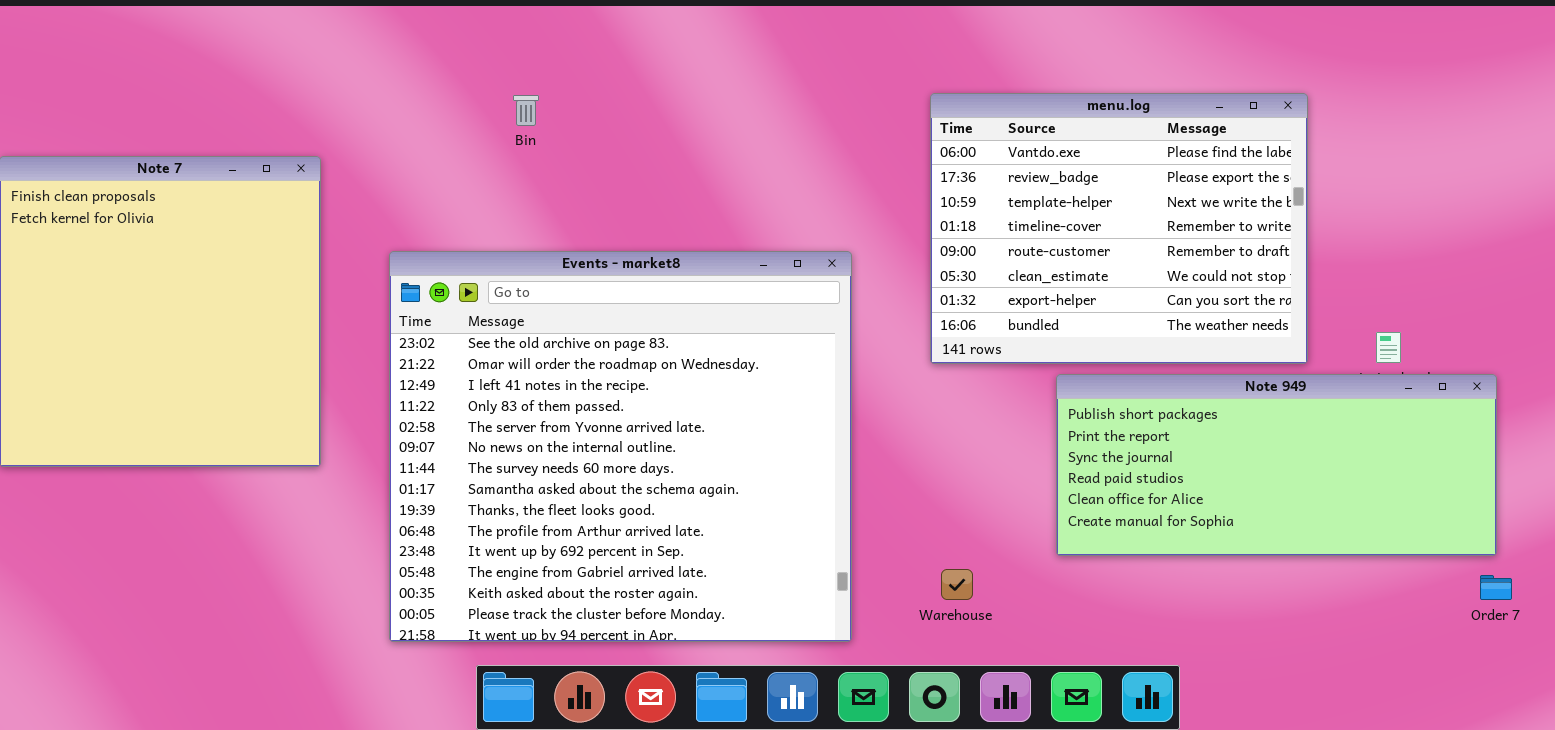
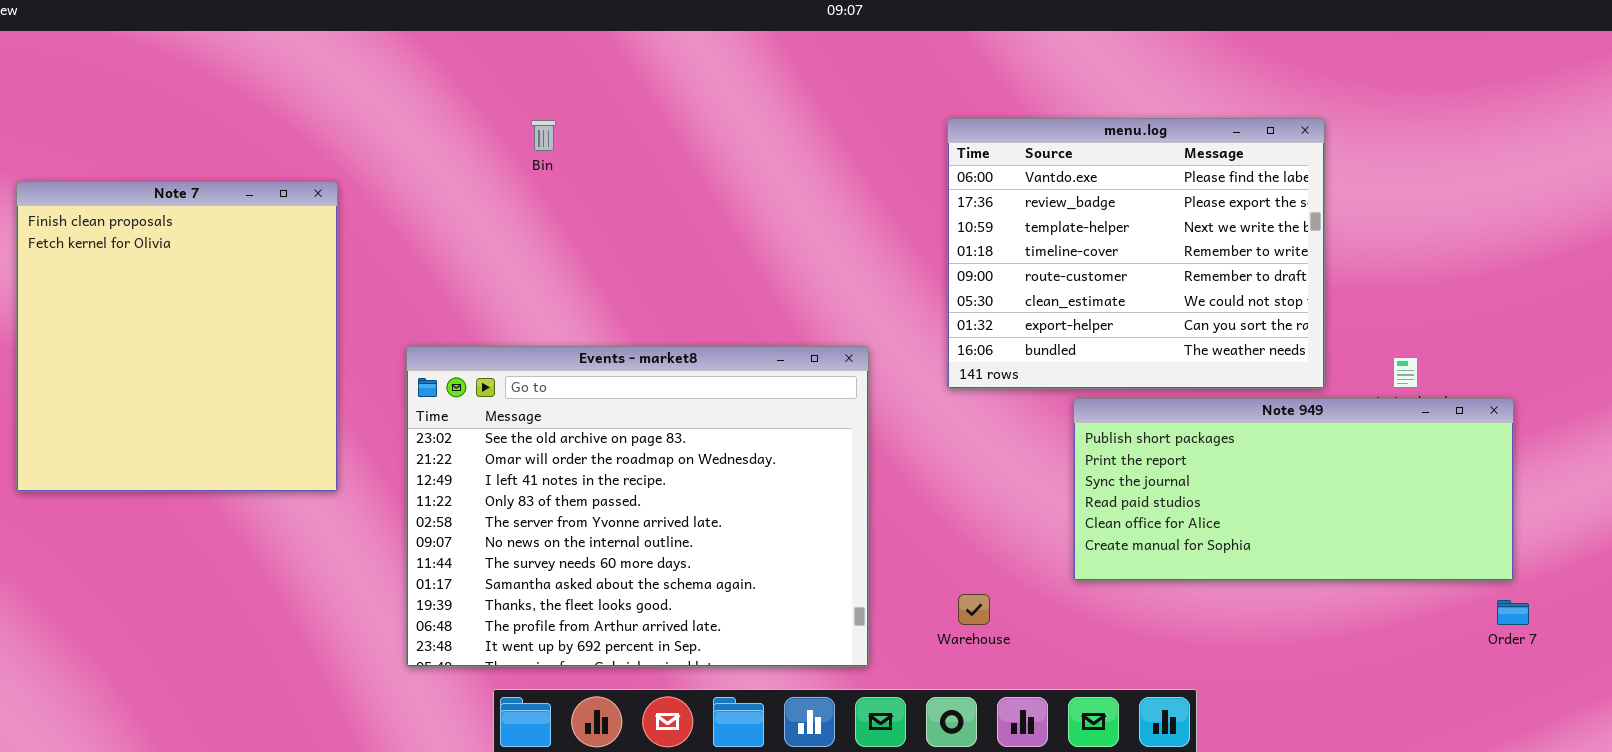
Events - market8: [389,251,852,642] -> [406,346,869,667], resized

